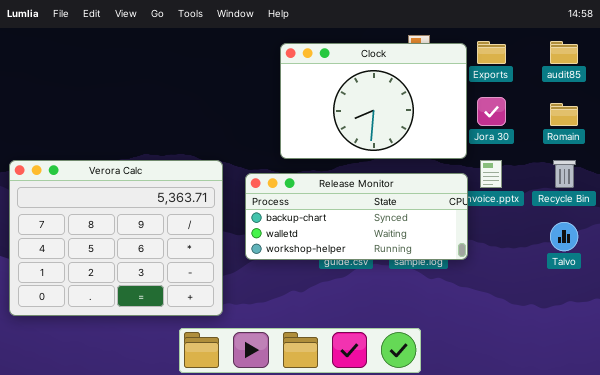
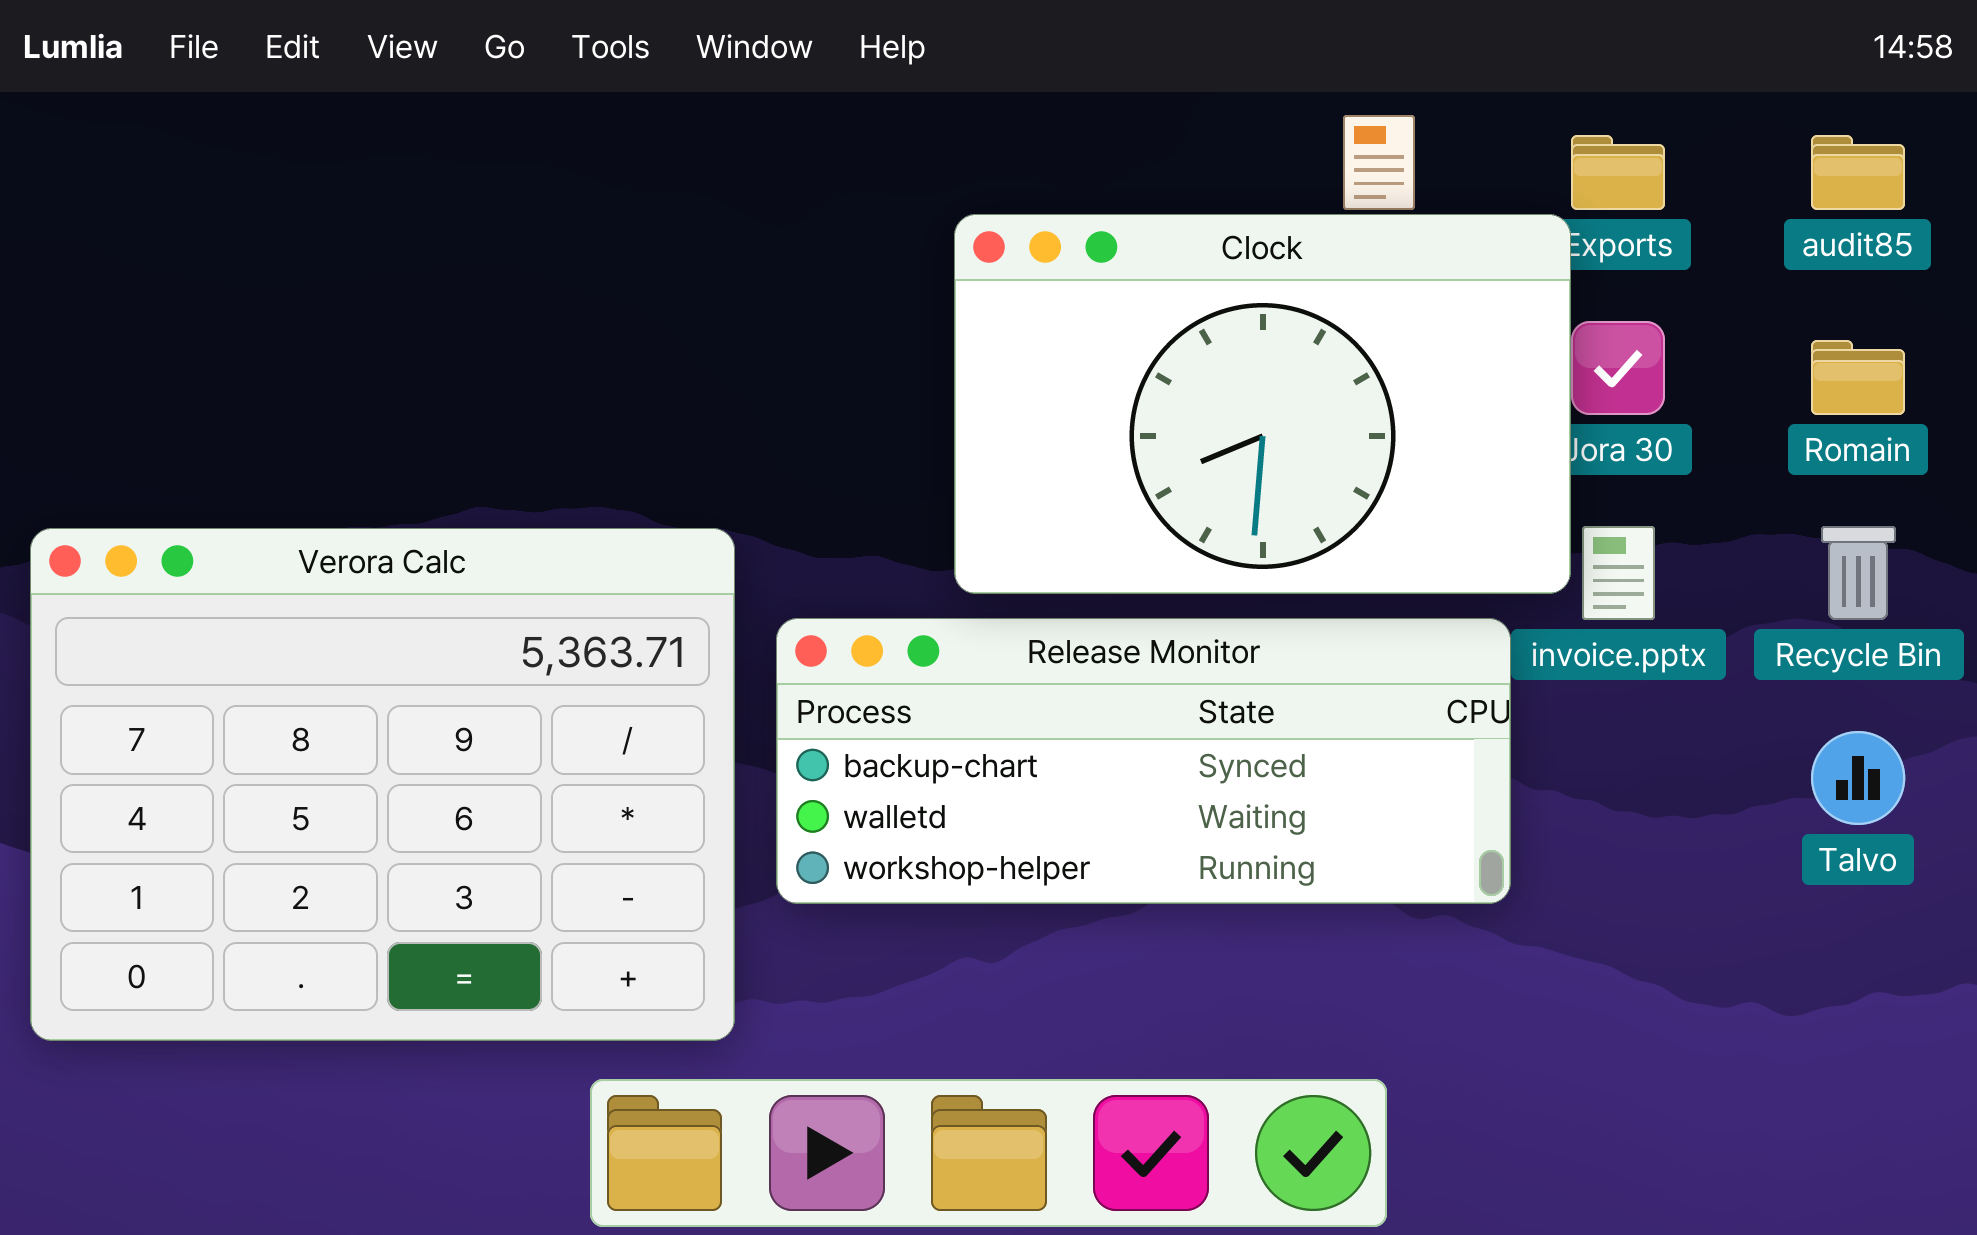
Clock: [280,43,467,159] -> [954,214,1571,594], moved
Release Monitor: [245,173,468,260] -> [776,618,1511,904], moved

